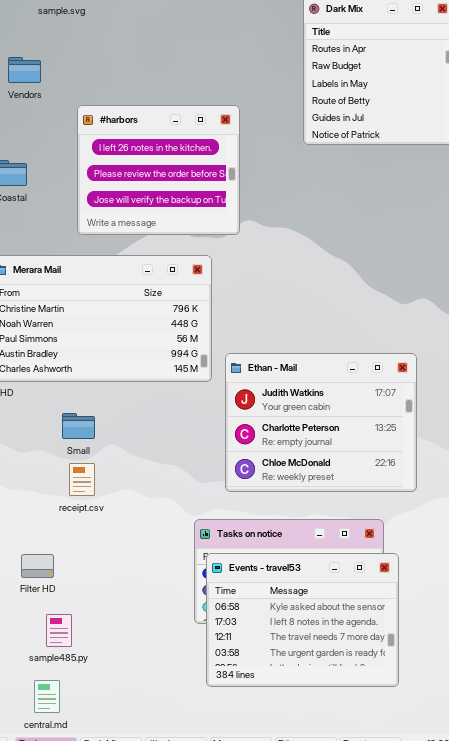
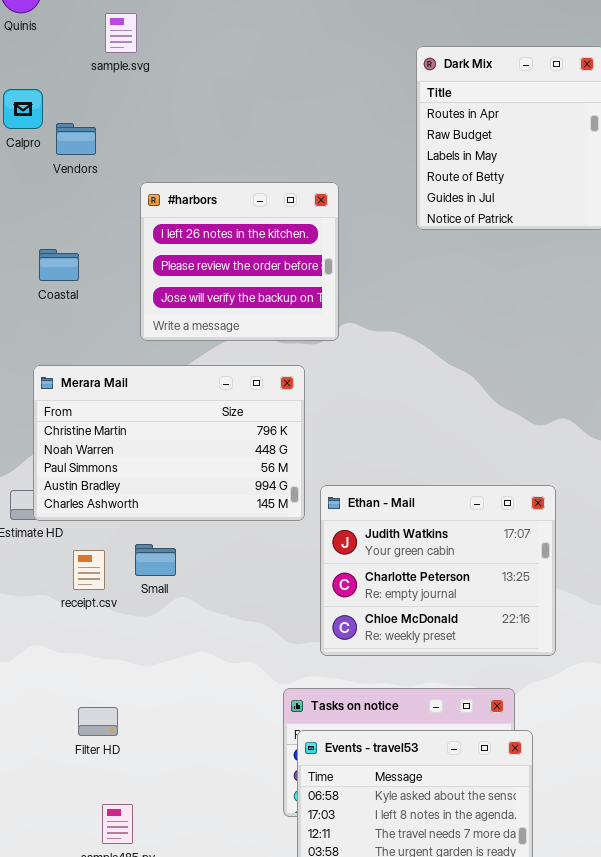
Small: [62,413,95,439] -> [135,544,176,576], moved
receipt.csv: [69,463,95,496] -> [73,550,105,590], moved
Filter HD: [21,554,54,578] -> [78,707,118,736], moved

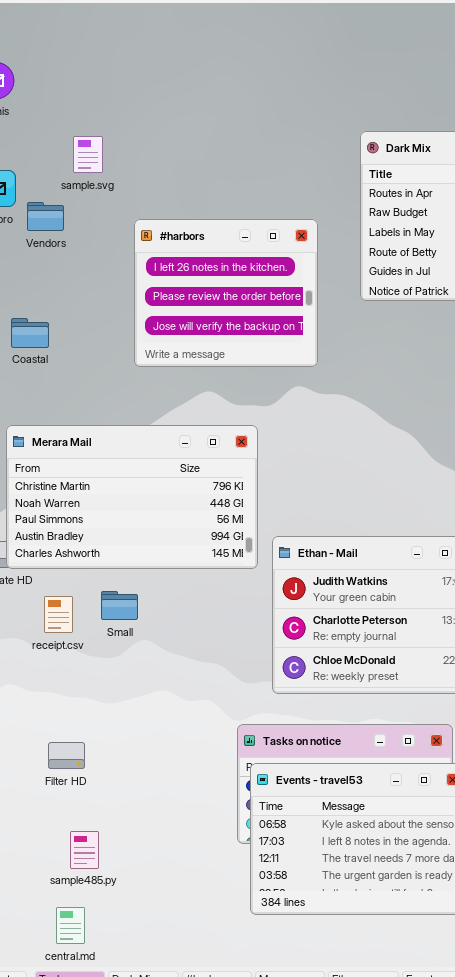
sample.svg: [105,13,137,53] -> [73,136,103,173], moved
#harbors: [140,182,339,341] -> [134,219,318,367], moved

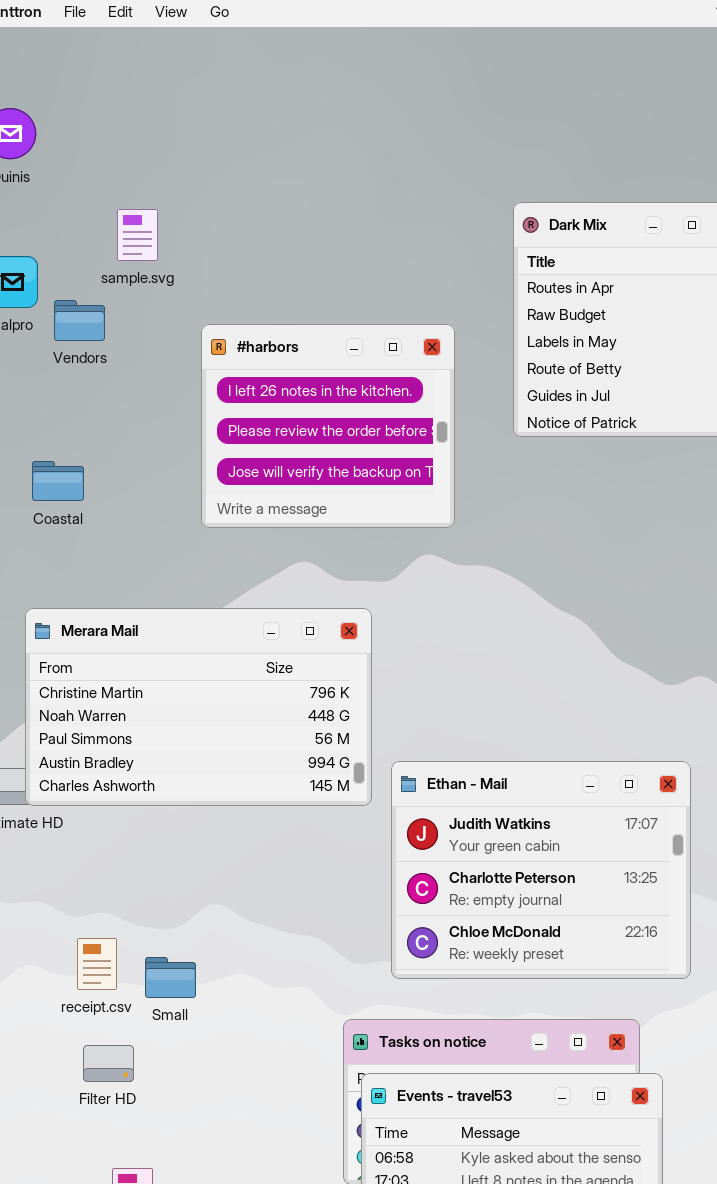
Small: [101,591,138,620] -> [145,957,196,998], moved
receipt.csv: [44,596,73,633] -> [77,938,117,990], moved

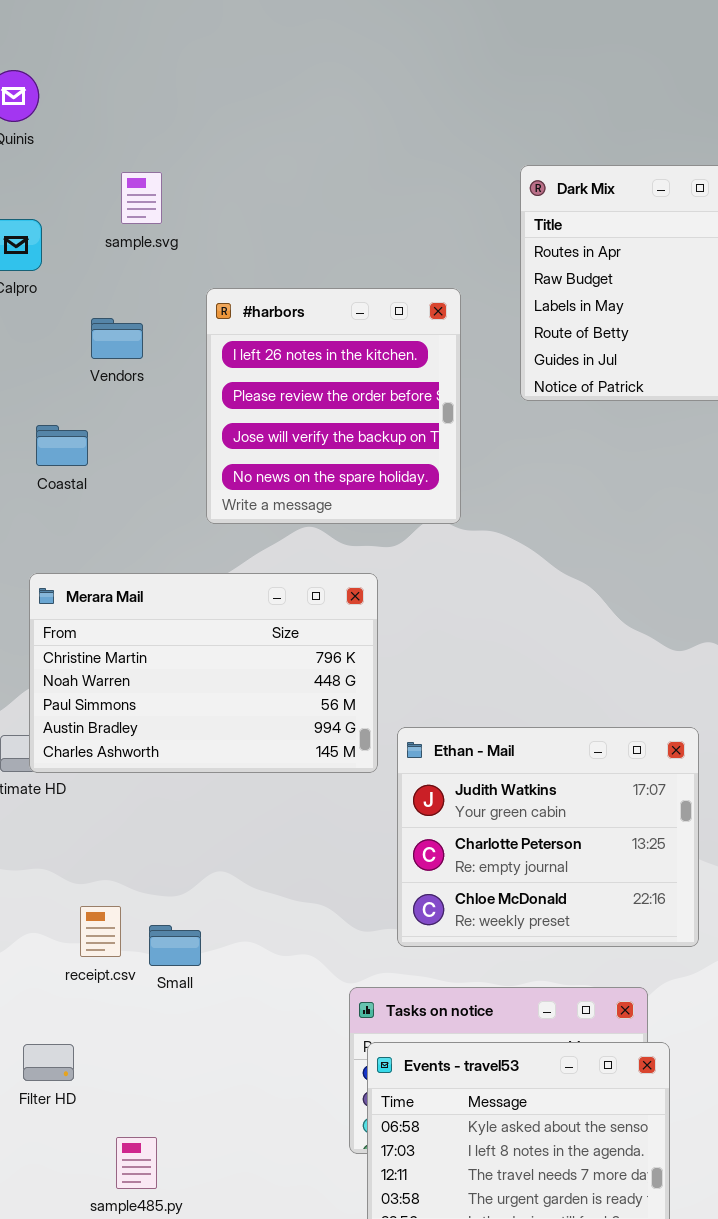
Vendors: [54,300,105,341] -> [91,318,143,359], moved
#harbors: [201,324,455,528] -> [206,288,461,524], resized
Filter HD: [83,1045,134,1082] -> [23,1044,74,1081], moved

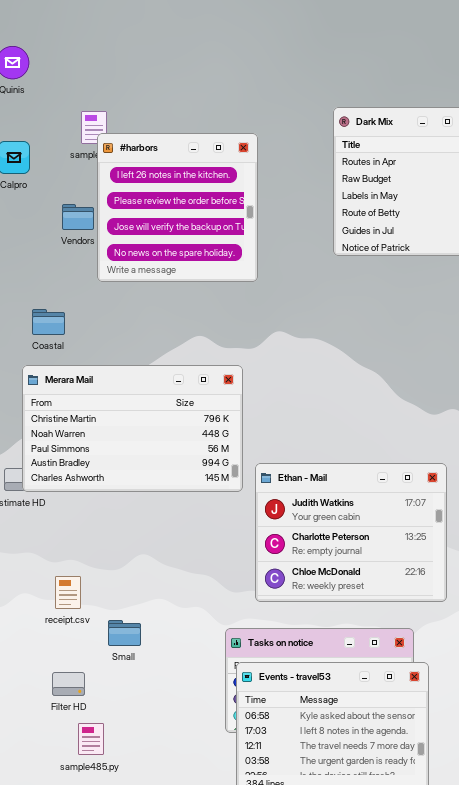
#harbors: [206,288,461,524] -> [97,133,258,282], moved
Coastal: [36,425,88,466] -> [32,309,65,335], moved
Small: [149,925,201,966] -> [108,620,141,646], moved
Filter HD: [23,1044,74,1081] -> [52,672,85,696], moved

